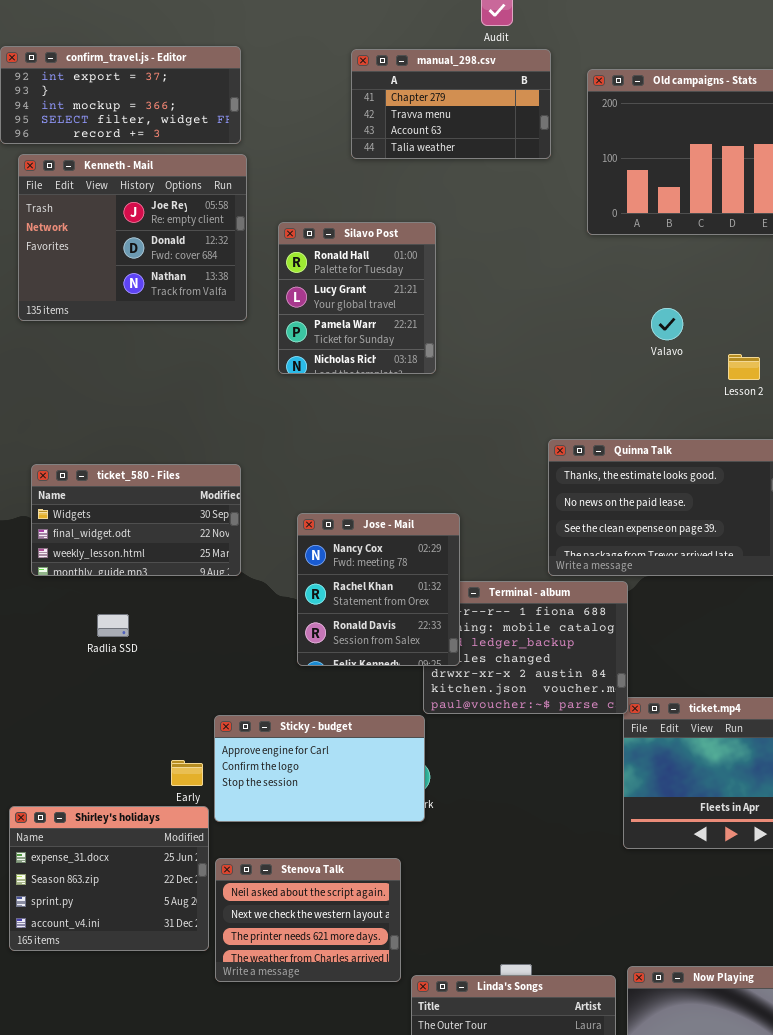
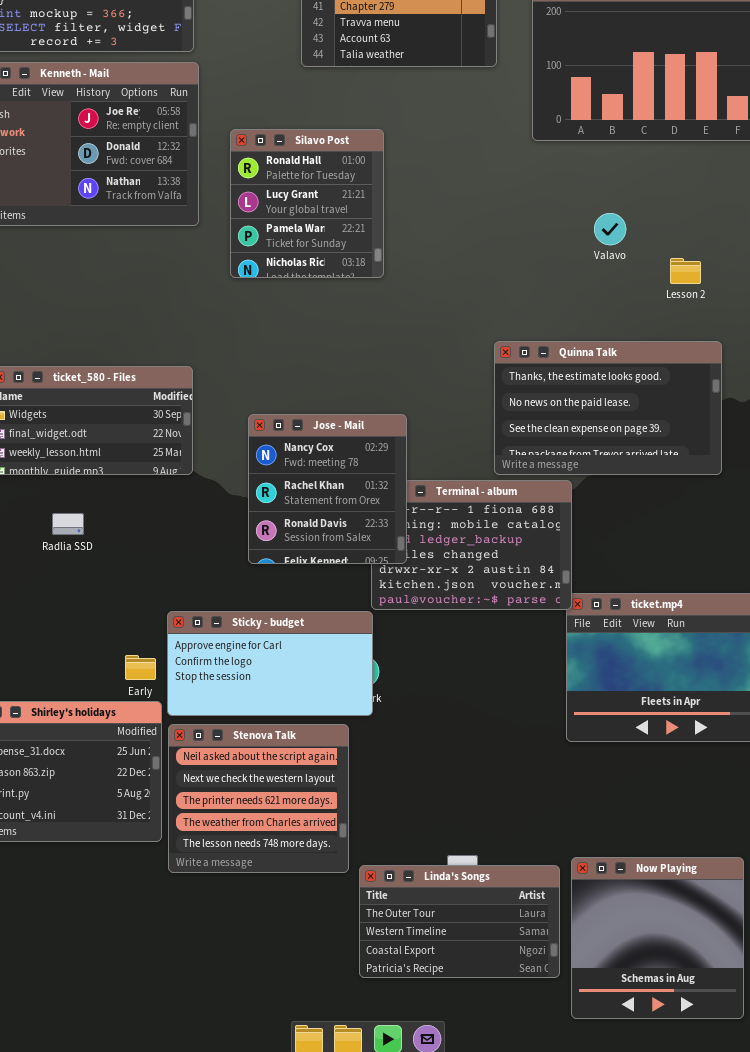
Stenova Talk: [215,858,401,982] -> [168,724,349,873], resized

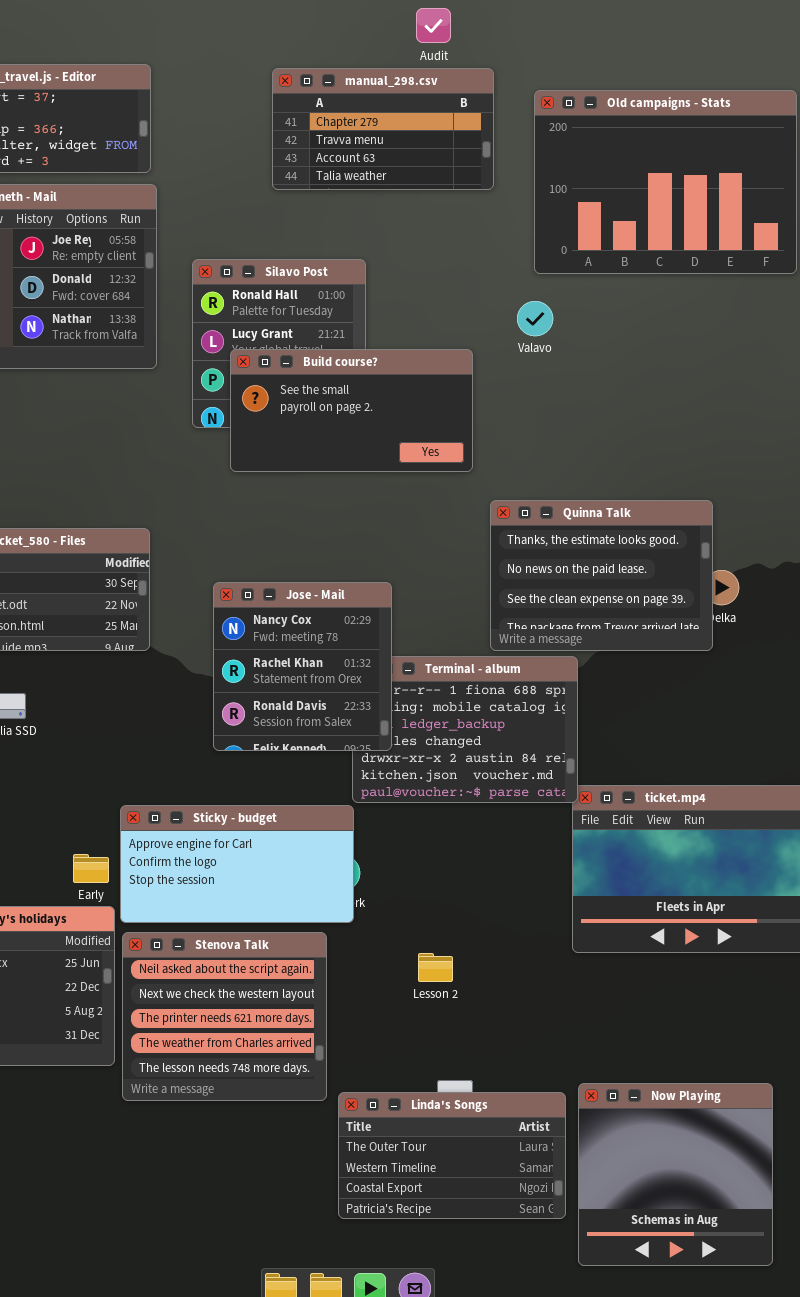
Build course?: none -> [230,349,473,472], opened
Valavo: [594,213,626,245] -> [517,301,553,336], moved
Lesson 2: [670,258,701,284] -> [418,953,453,982], moved
Quinna Talk: [494,341,722,475] -> [490,500,713,651], resized

